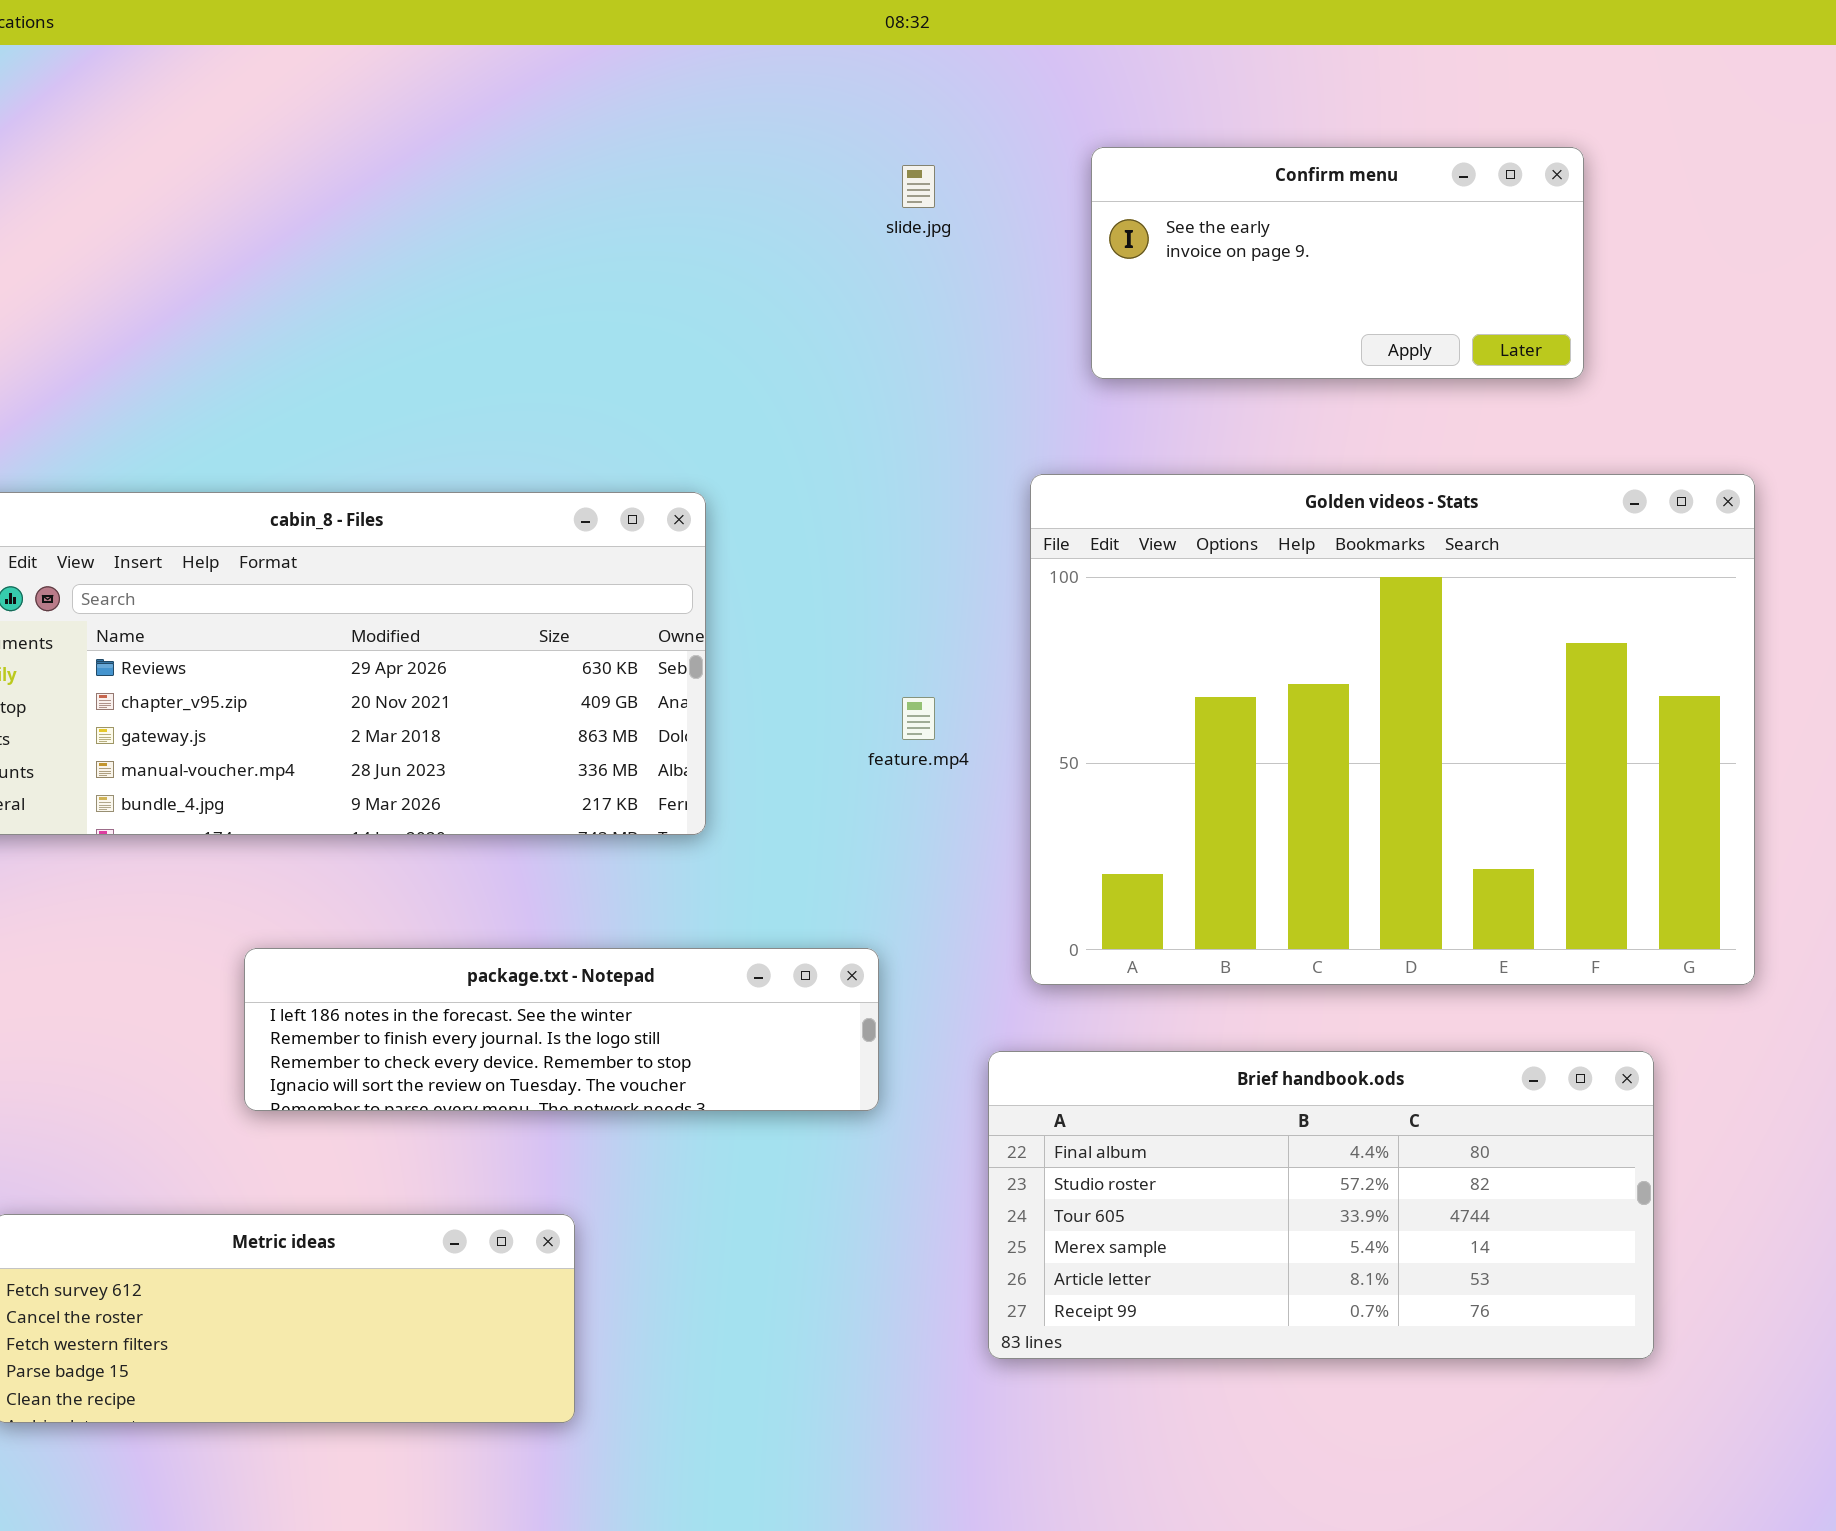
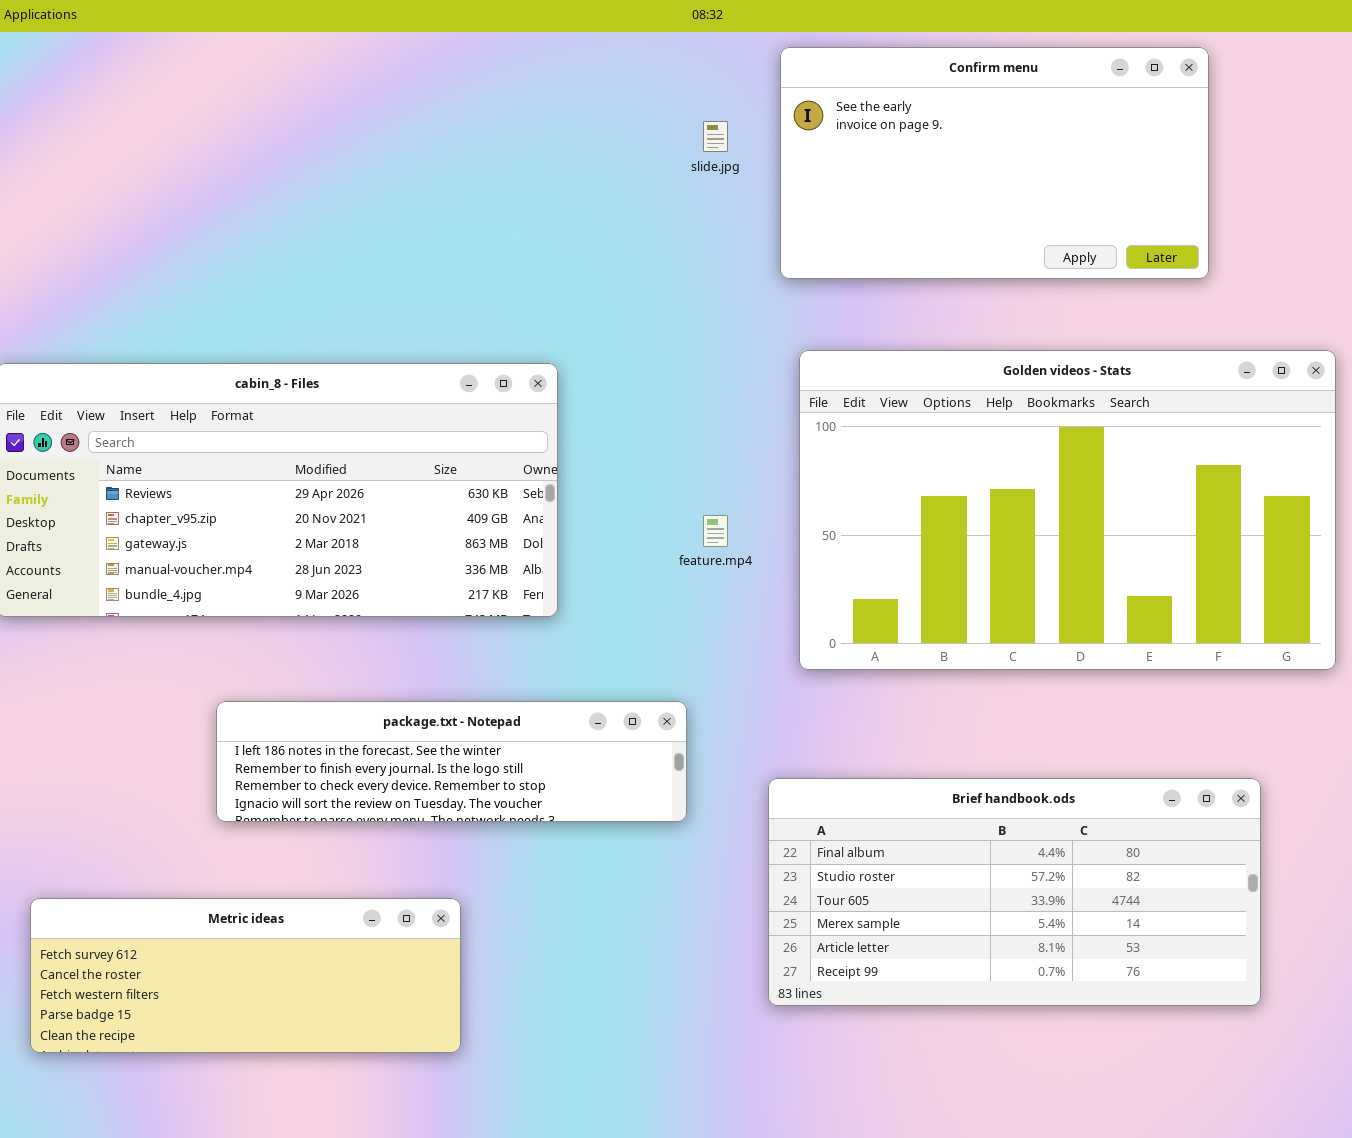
Confirm menu: [1091,147,1584,379] -> [780,47,1209,279], resized
Golden videos - Stats: [1030,474,1755,985] -> [799,350,1336,670], resized

